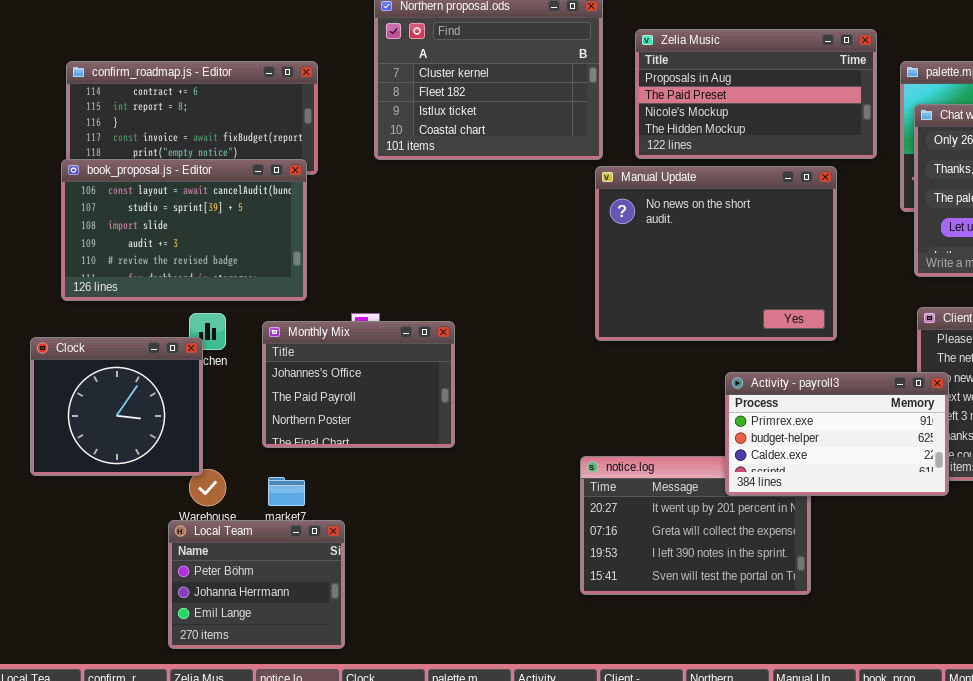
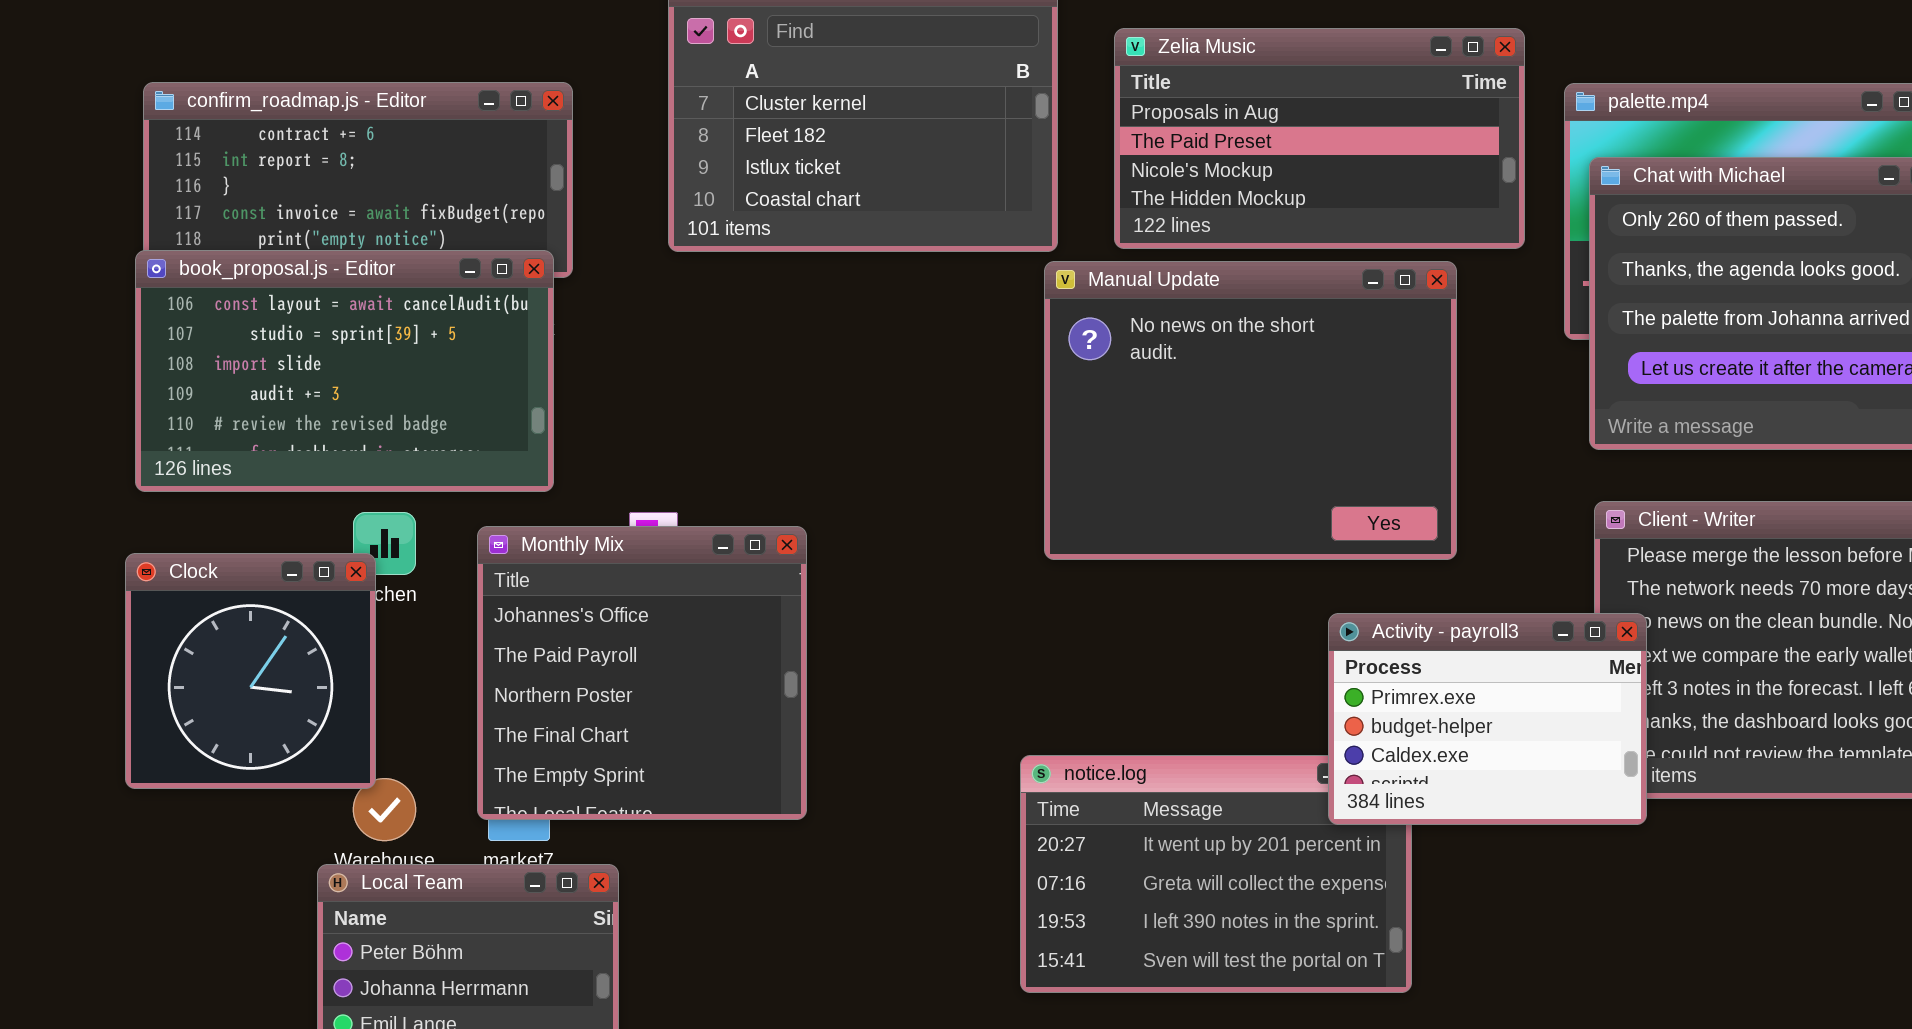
Monthly Mix: [262,321,455,448] -> [477,526,807,820], resized
Clock: [30,337,203,476] -> [125,553,376,789], resized
Activity - payroll3: [725,372,949,496] -> [1328,613,1647,825], resized

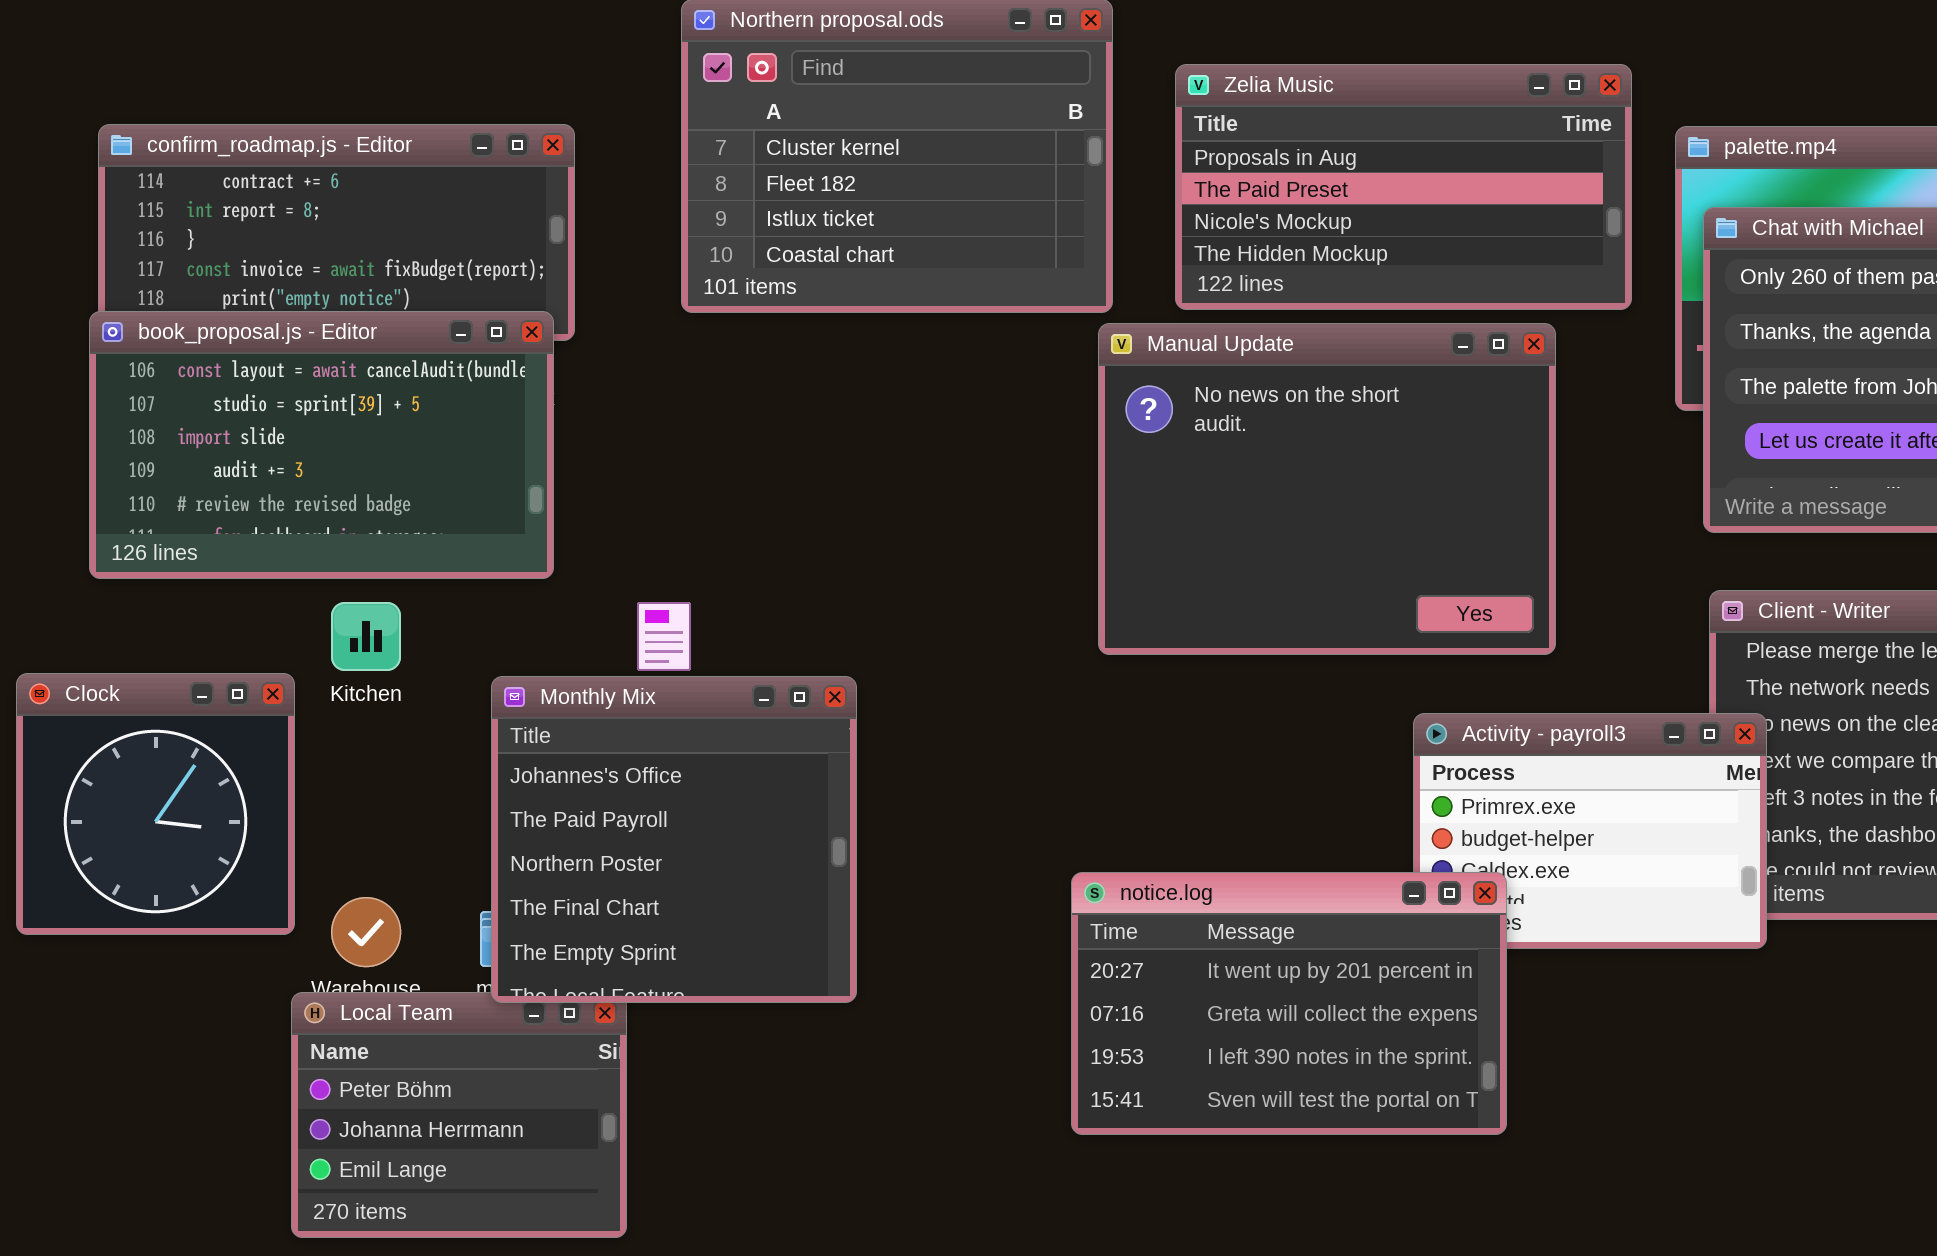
Monthly Mix: [477,526,807,820] -> [491,676,857,1003], moved
Clock: [125,553,376,789] -> [16,673,295,935], moved
notice.log: [1020,755,1412,993] -> [1071,872,1507,1135], raised

